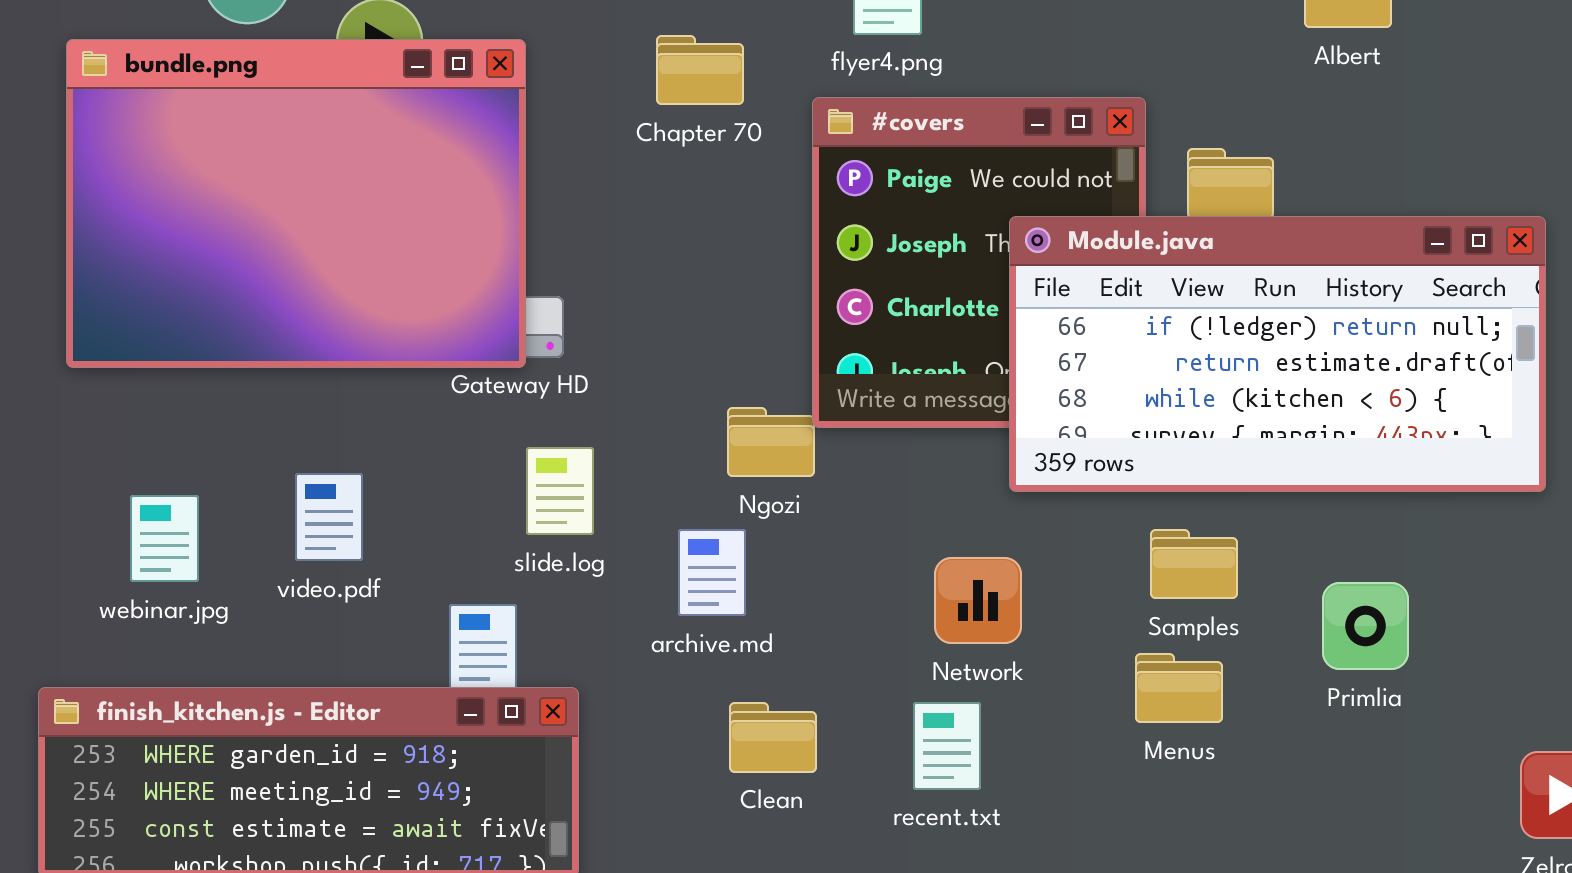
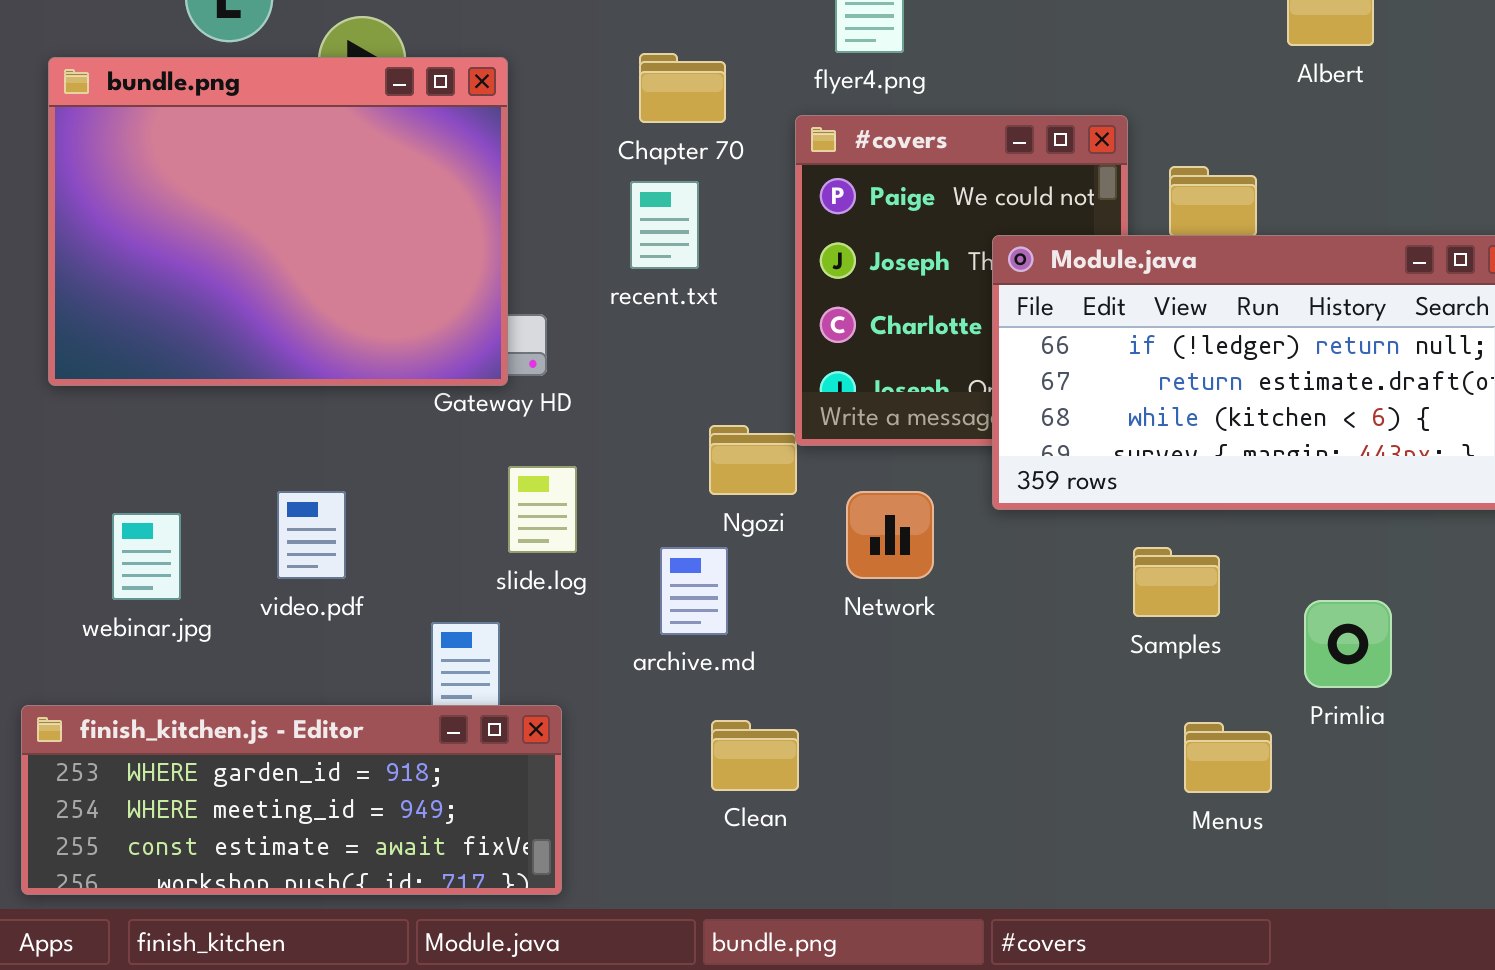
Network: [934,557,1022,644] -> [846,491,934,579], moved
Menus: [1135,653,1223,723] -> [1184,722,1272,793], moved
recent.txt: [913,702,981,790] -> [630,181,699,269], moved

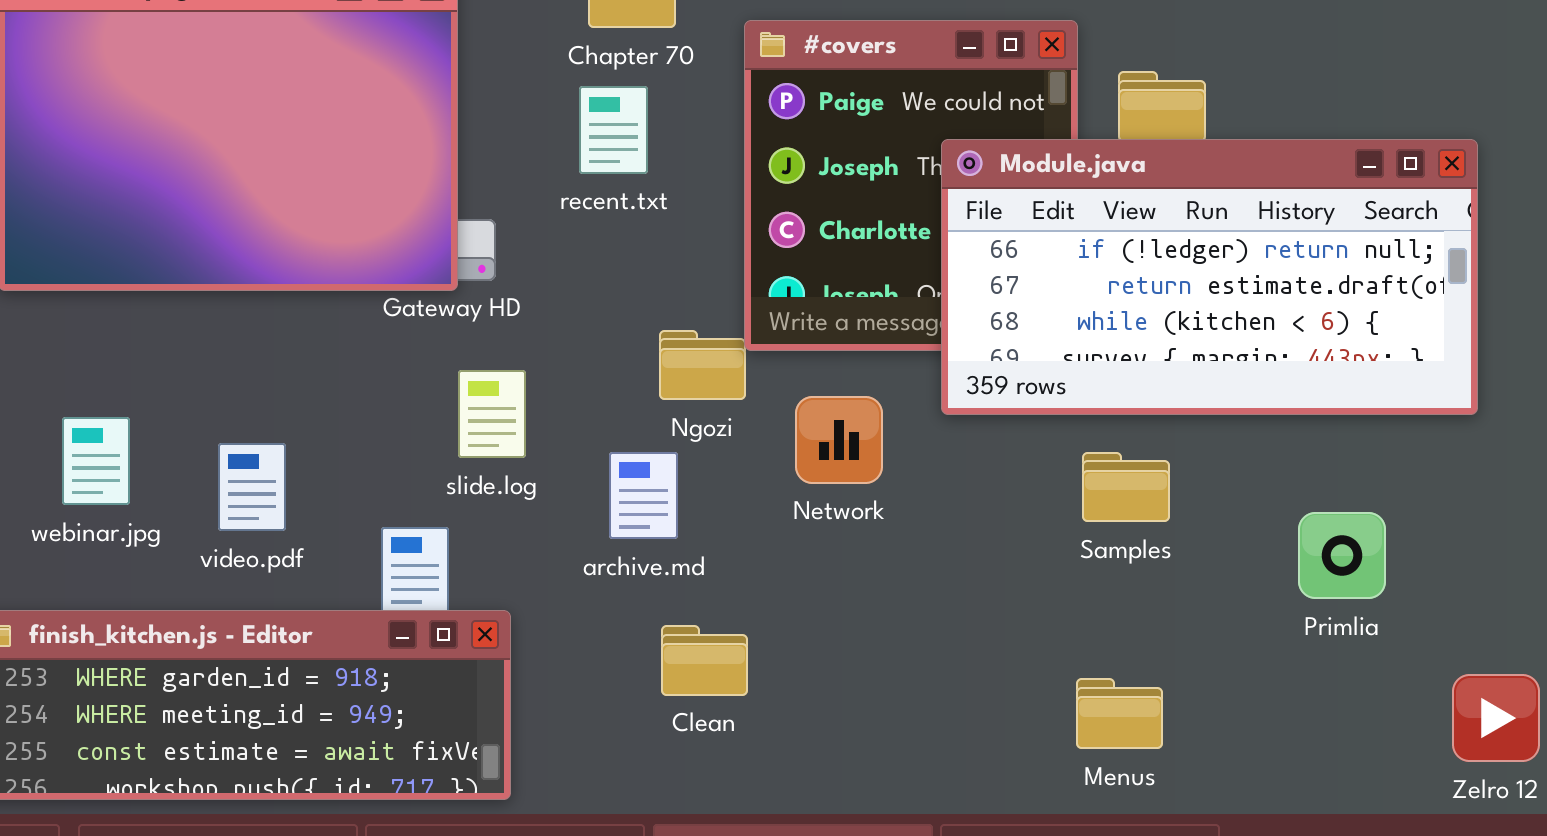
video.pdf: [277,491,346,579] -> [218,443,286,531], moved
Primlia: [1304,600,1392,688] -> [1298,512,1386,599], moved
Menus: [1184,722,1272,793] -> [1076,678,1163,749], moved

